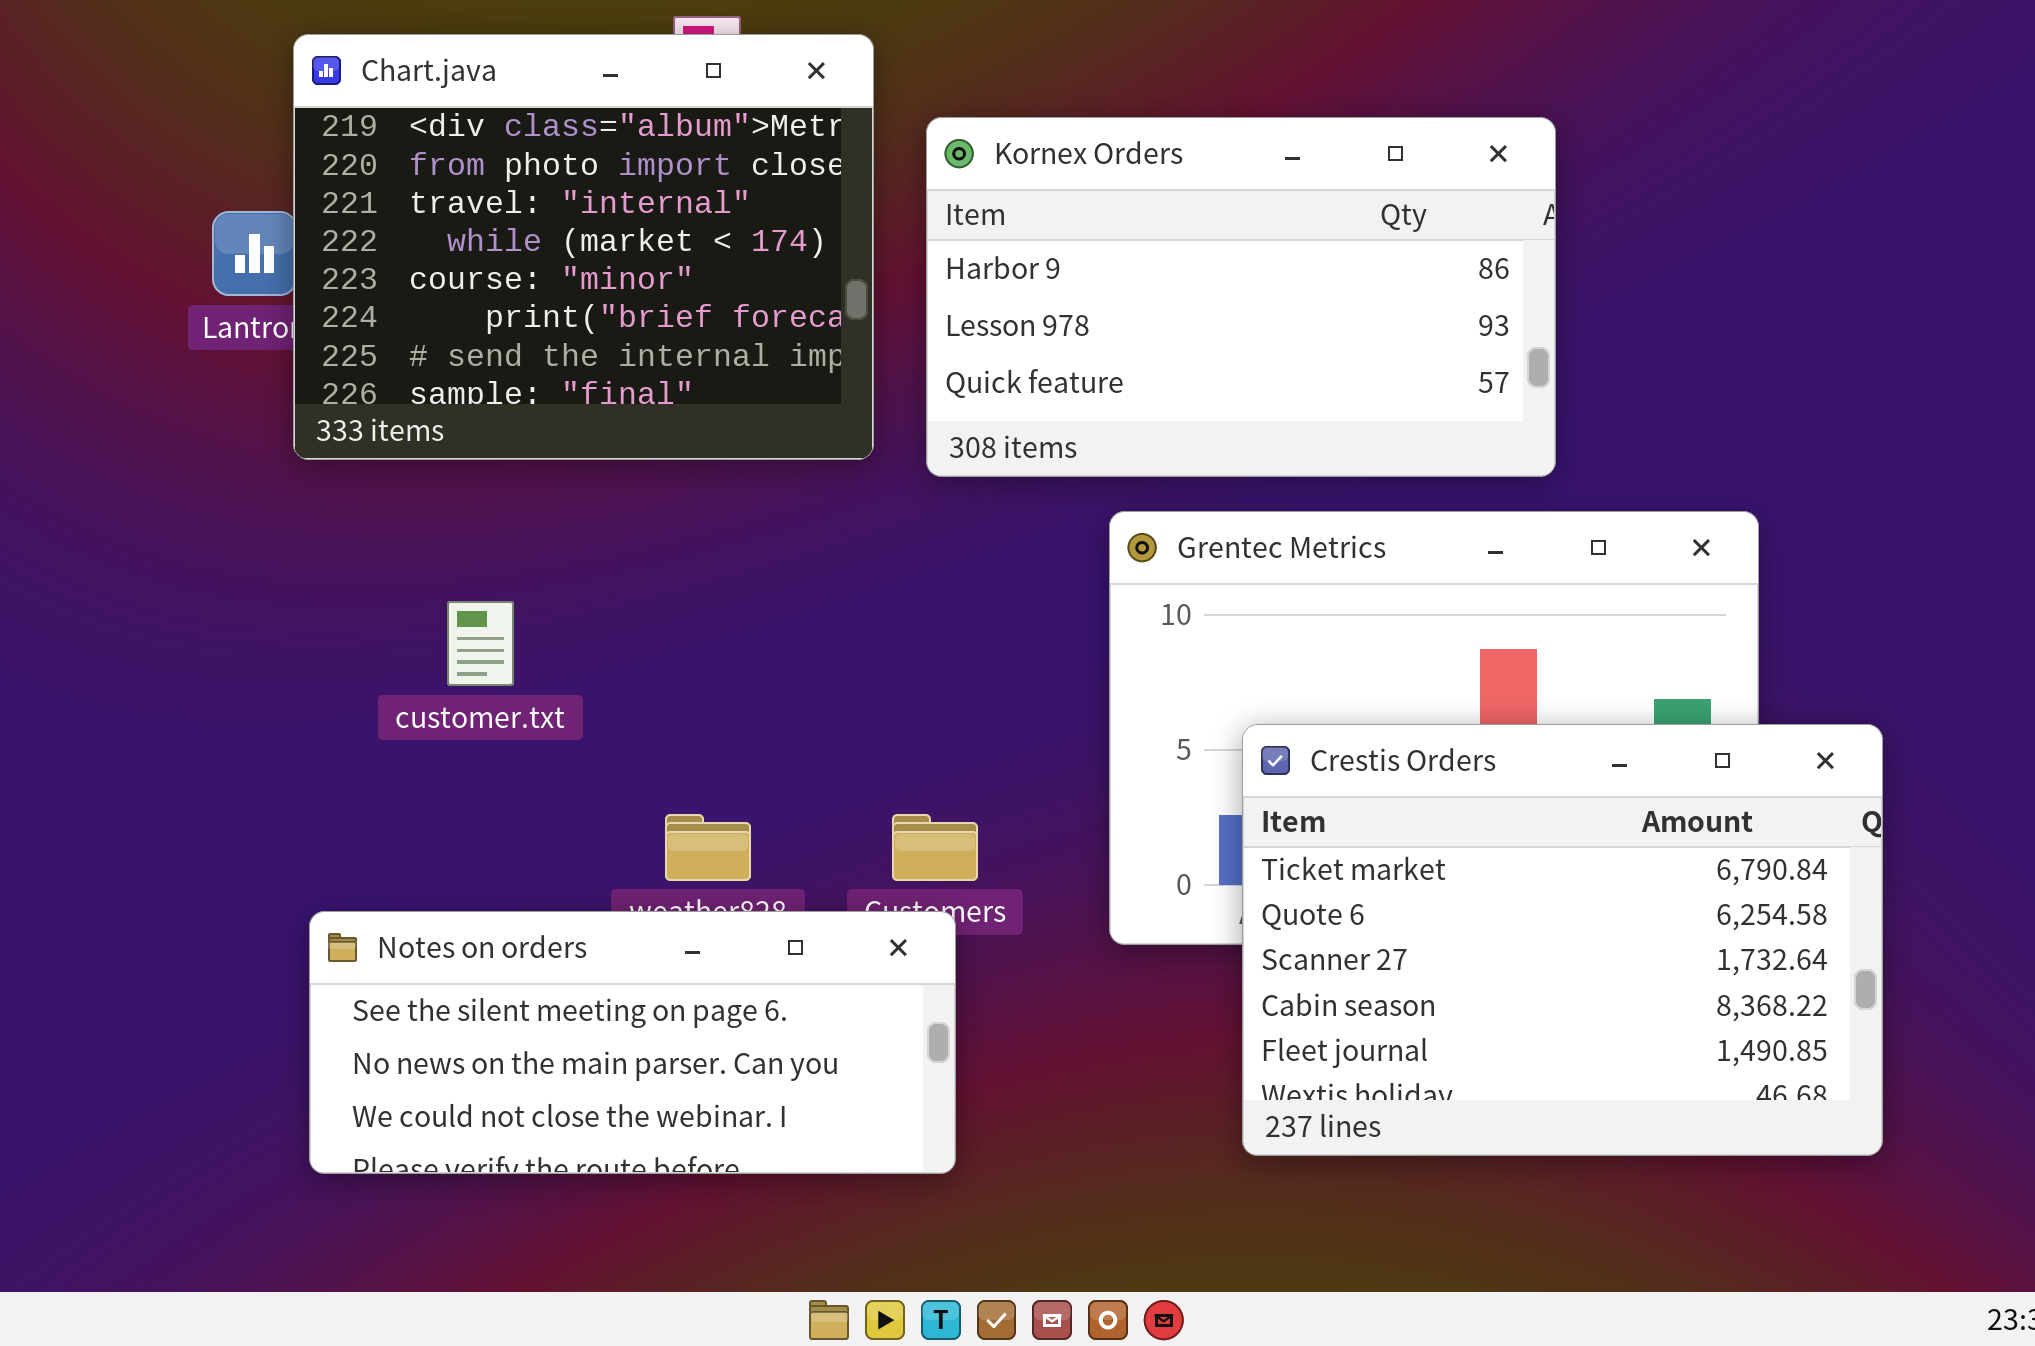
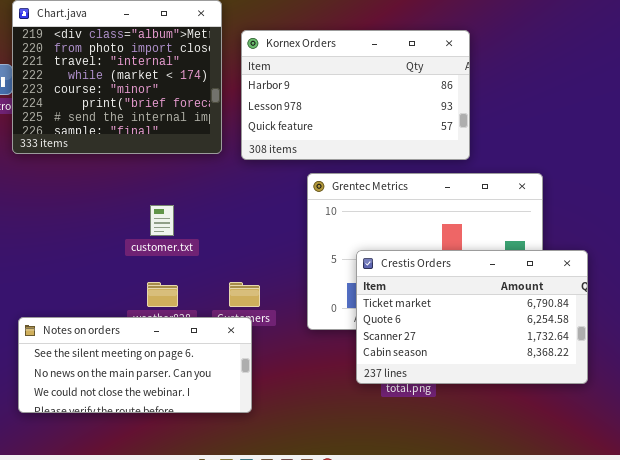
customer.txt: [447,601,514,686] -> [150,205,174,236], moved
Crestis Orders: [1242,724,1883,1156] -> [356,250,588,384], resized

